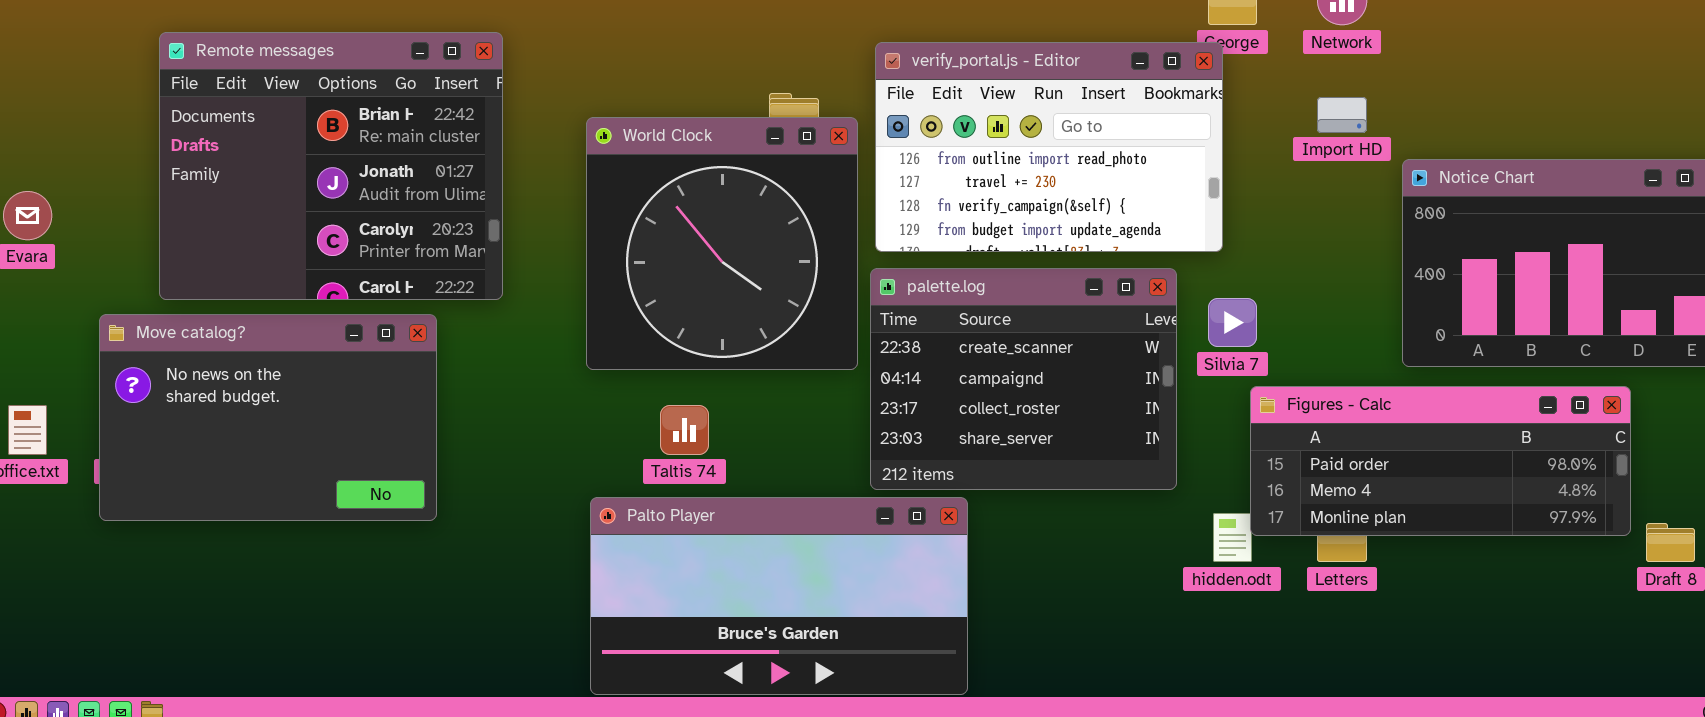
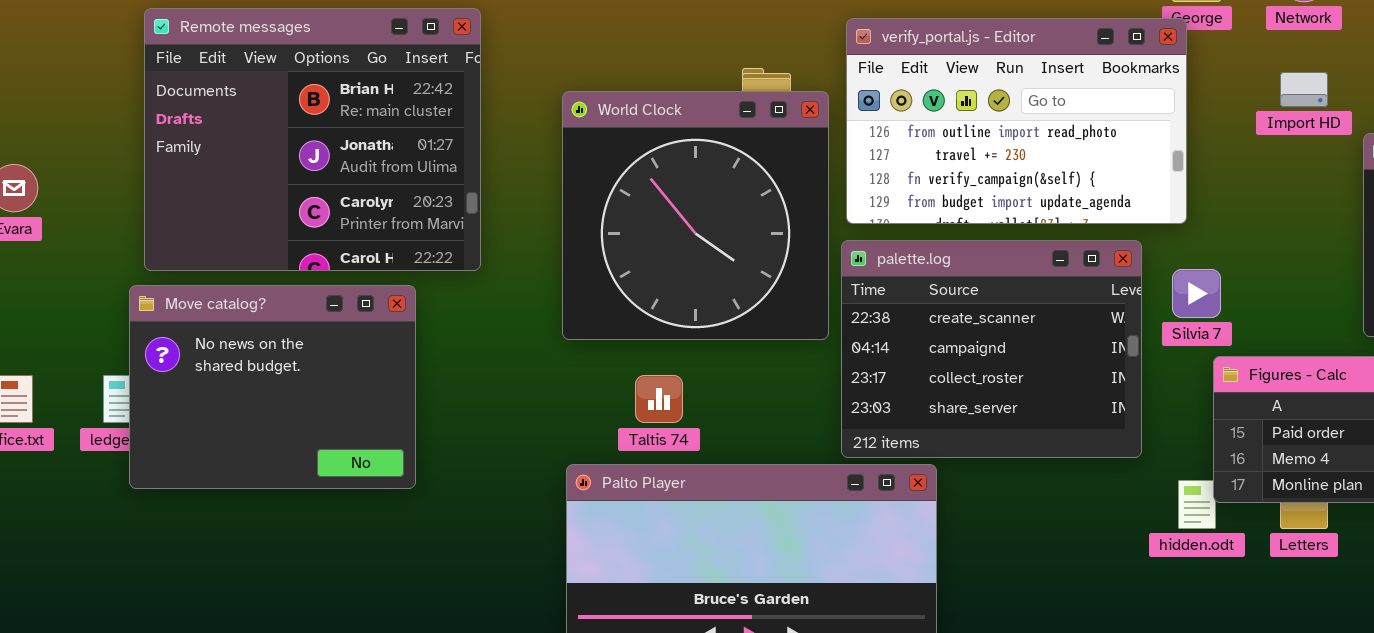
Move catalog?: [99,314,437,521] -> [129,285,416,489], resized

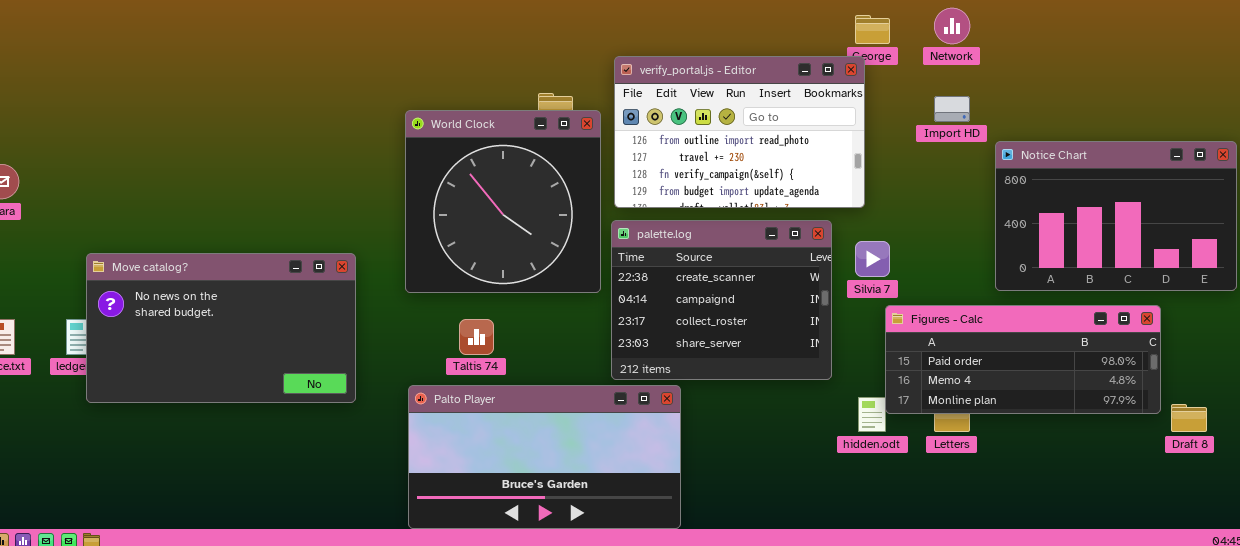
Remote messages: [144,8,481,271] -> none, closed
Move catalog?: [129,285,416,489] -> [86,253,356,403], resized

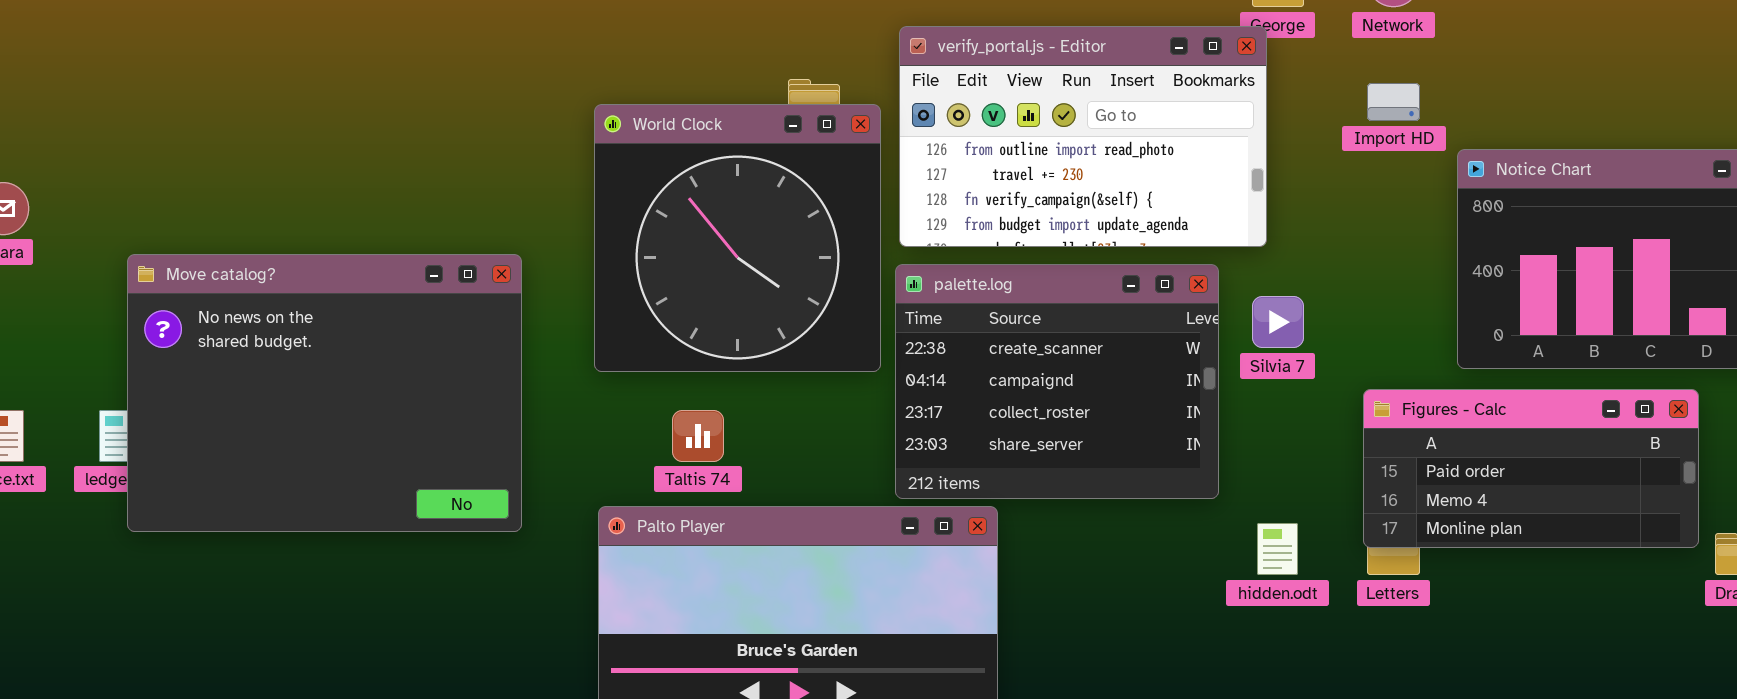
Move catalog?: [86,253,356,403] -> [127,254,522,532], resized
Figures - Calc: [885,305,1161,414] -> [1363,389,1699,548], resized

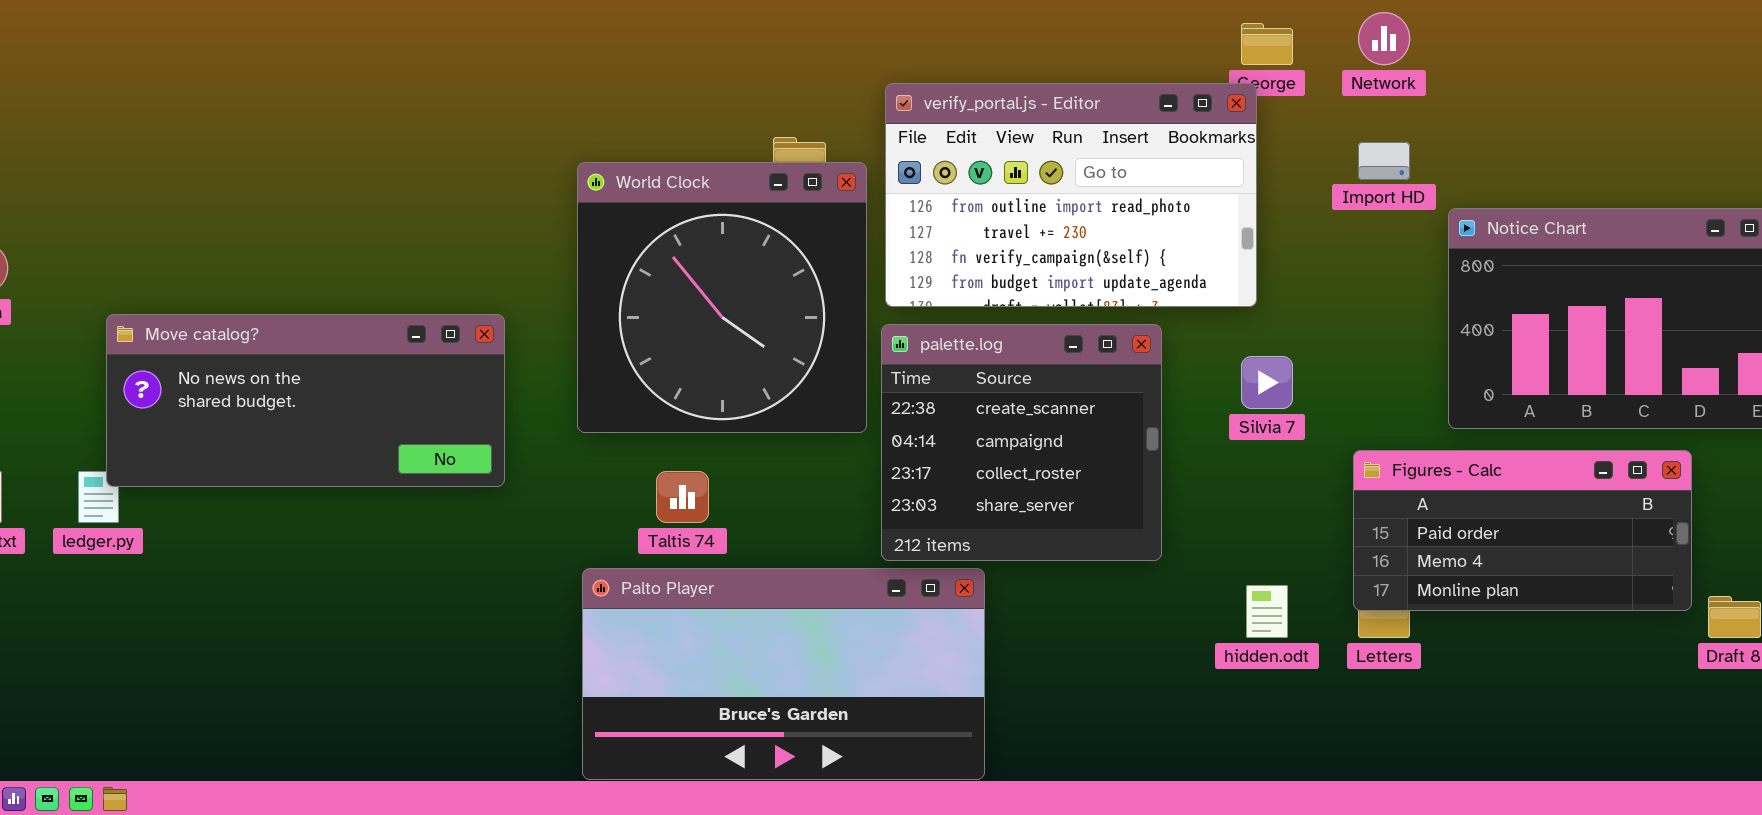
Move catalog?: [127,254,522,532] -> [106,314,505,487], resized
palette.log: [895,264,1219,499] -> [881,324,1162,561], resized

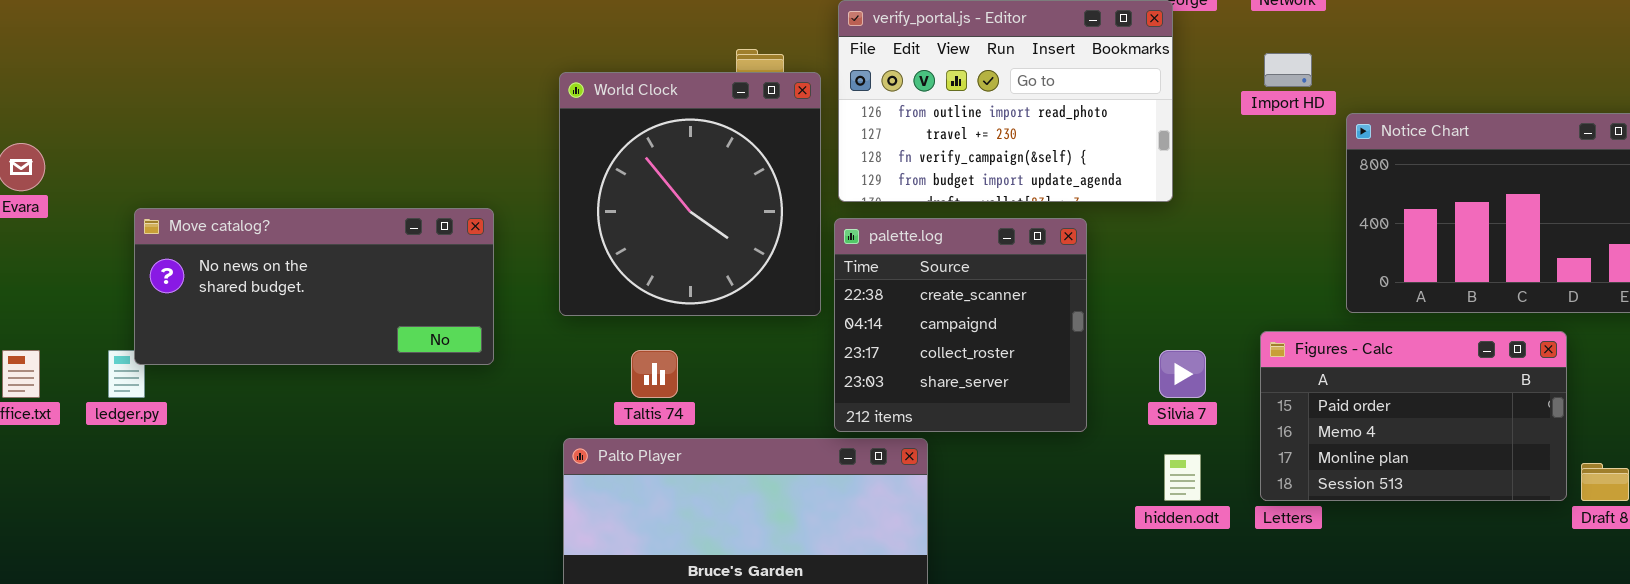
Silvia 7: [1241,356,1293,409] -> [1159,350,1206,398], moved
Figures - Calc: [1353,450,1692,611] -> [1260,331,1567,501], resized

